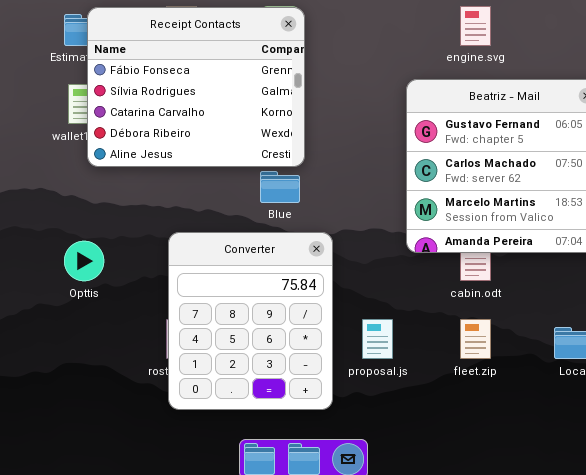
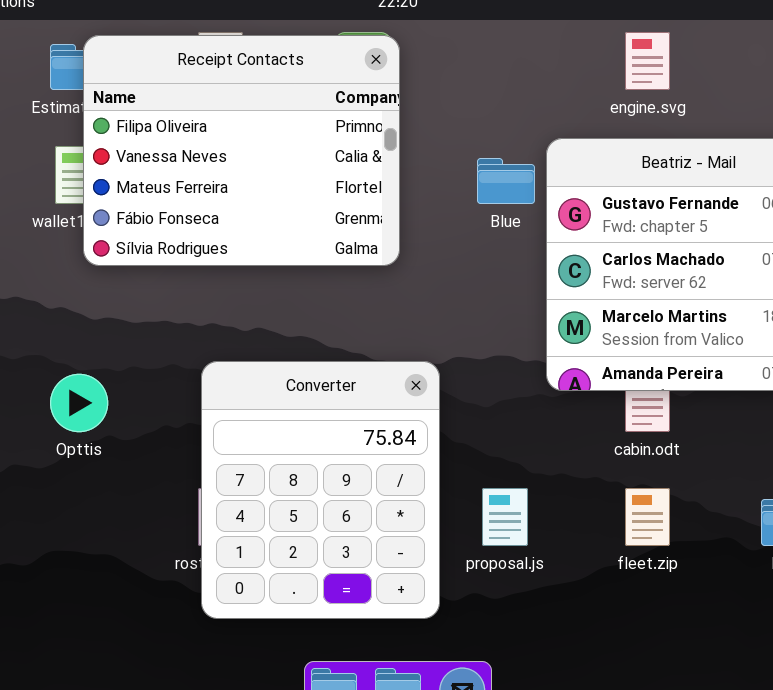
Receipt Contacts: [87,7,305,167] -> [83,35,400,266], scrolled up 3 rows
Blue: [260,171,300,203] -> [477,158,535,204], moved

